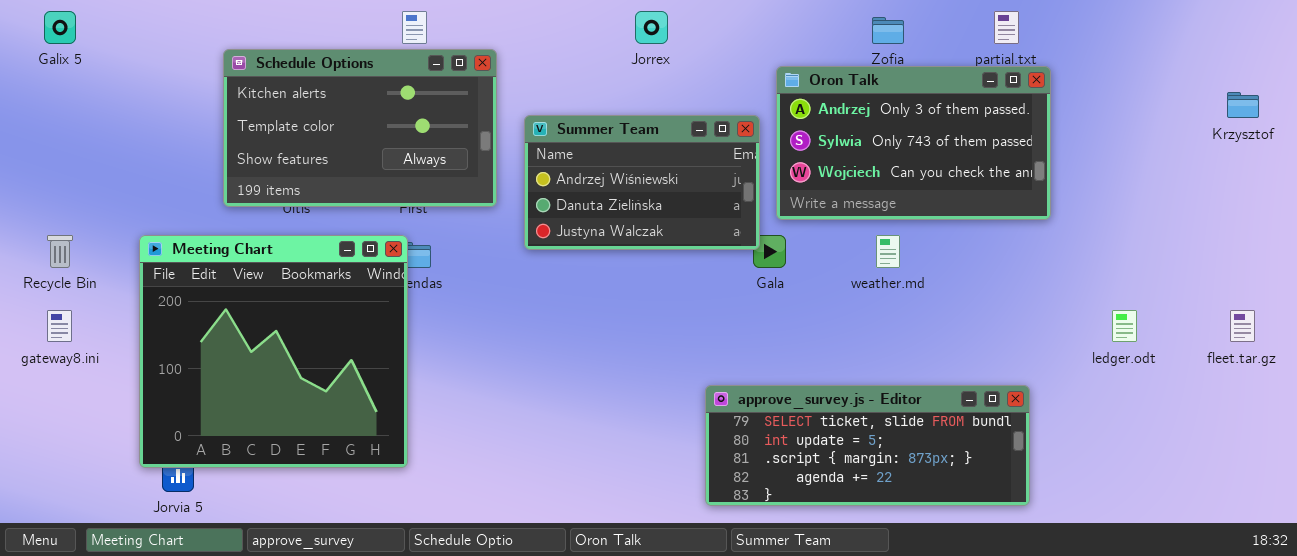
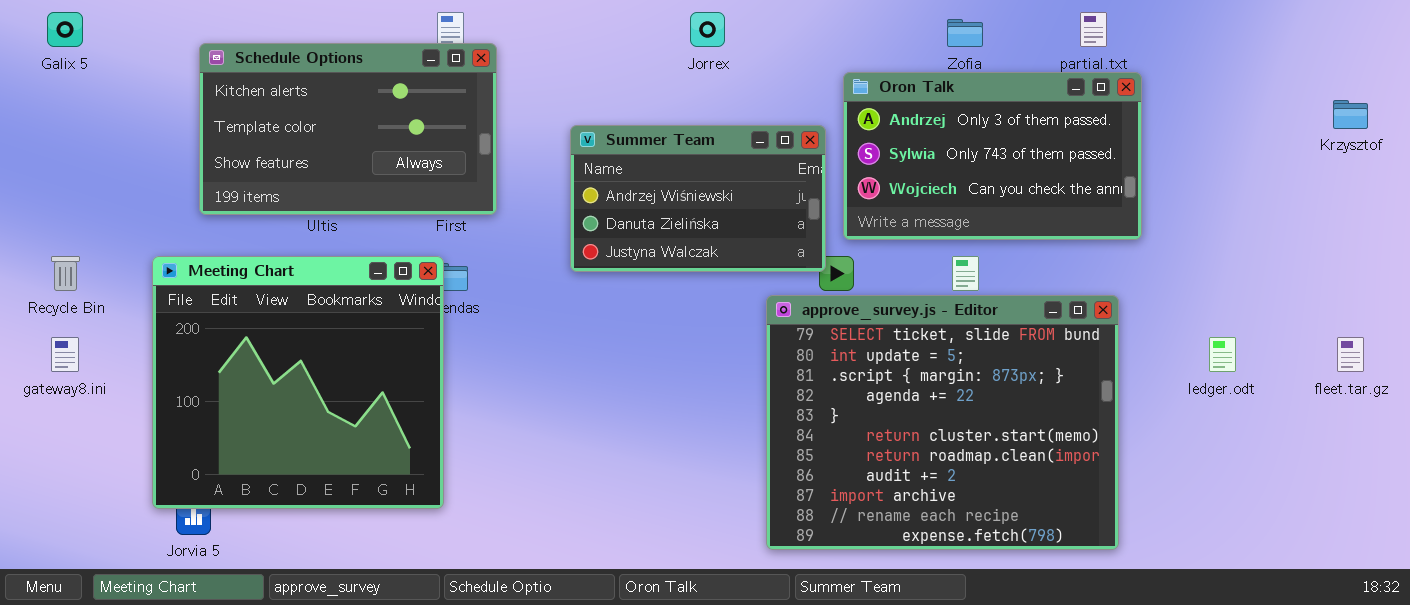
Schedule Options: [223,49,497,207] -> [199,43,497,215], moved
approve_survey.js - Editor: [705,385,1030,506] -> [766,295,1119,550], resized

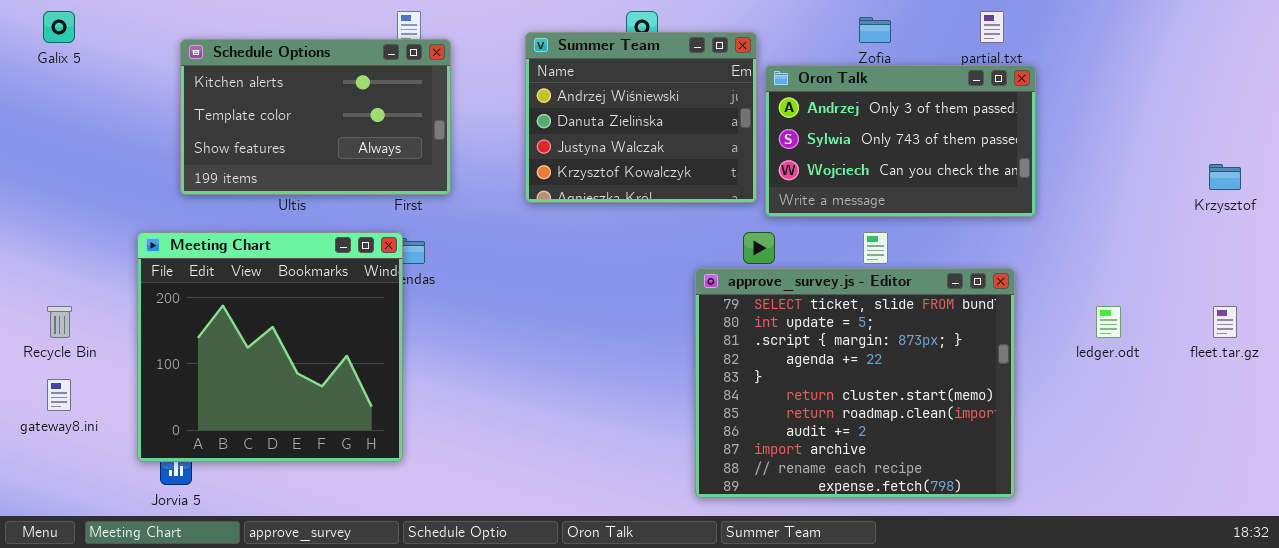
Krzysztof: [1333,100,1368,129] -> [1209,164,1241,190], moved
Summer Team: [570,125,826,272] -> [525,32,757,203], moved, resized
Recycle Bin: [51,256,80,291] -> [47,306,72,338], moved
gateway8.ini: [51,337,79,372] -> [47,379,71,411], moved

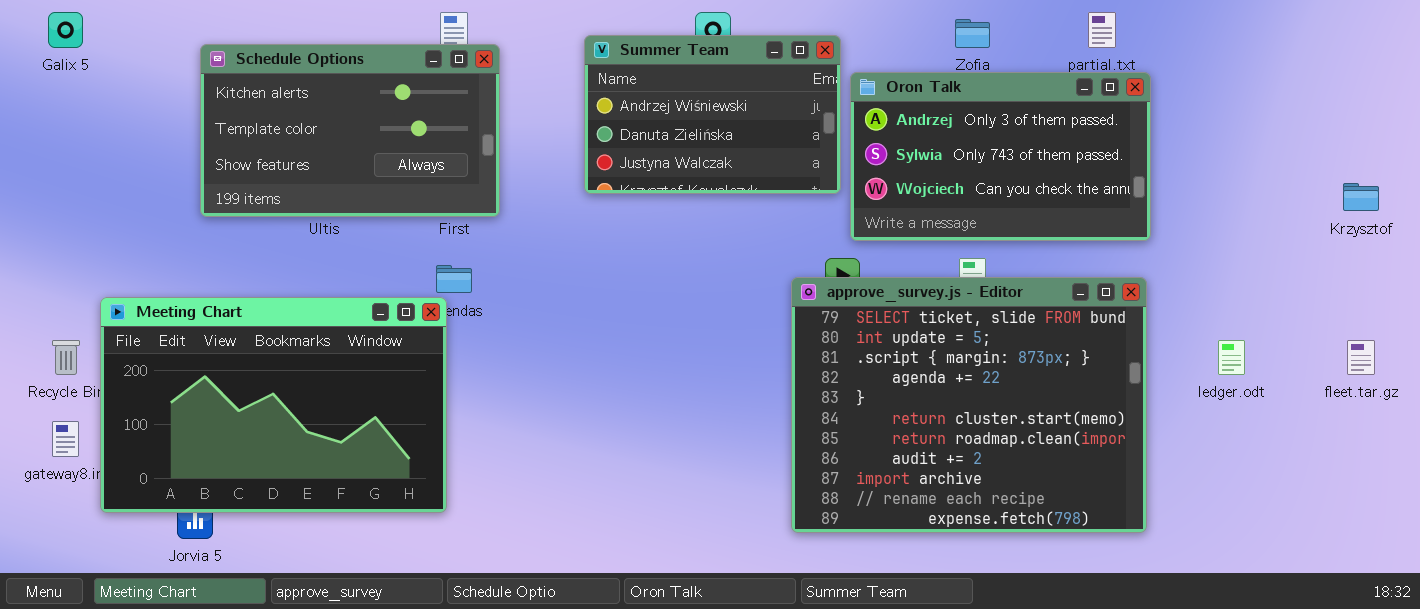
Summer Team: [525,32,757,203] -> [584,35,841,194], resized
Meeting Chart: [137,232,403,462] -> [100,297,447,513], resized
approve_survey.js - Editor: [695,268,1015,498] -> [791,277,1147,533], moved

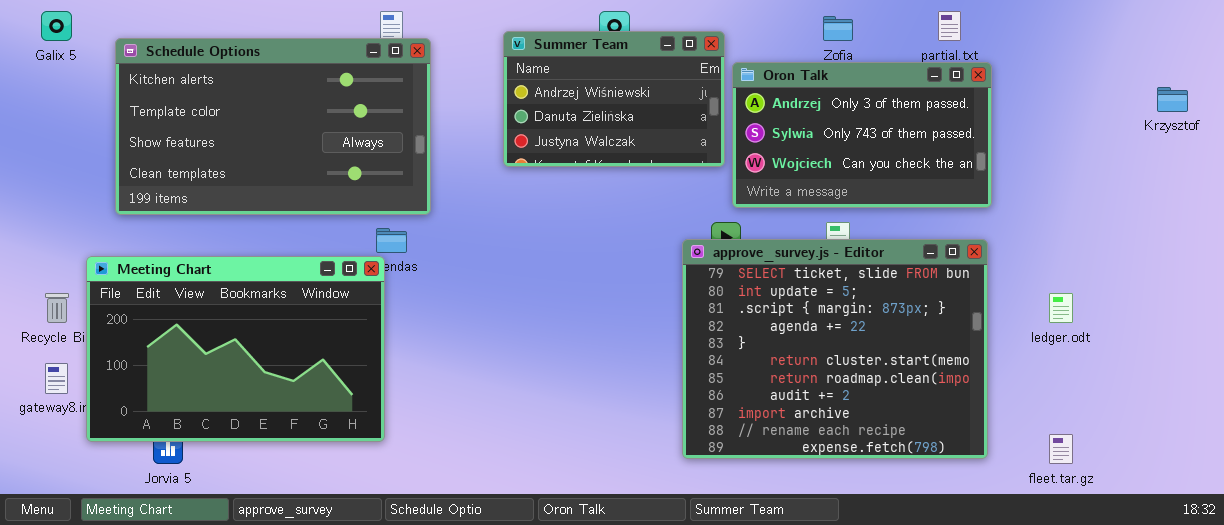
Schedule Options: [200,44,500,217] -> [115,38,431,215], resized
Krzysztof: [1343,183,1379,211] -> [1157,87,1188,112], moved
fleet.tar.gz: [1347,340,1375,375] -> [1049,434,1073,464], moved

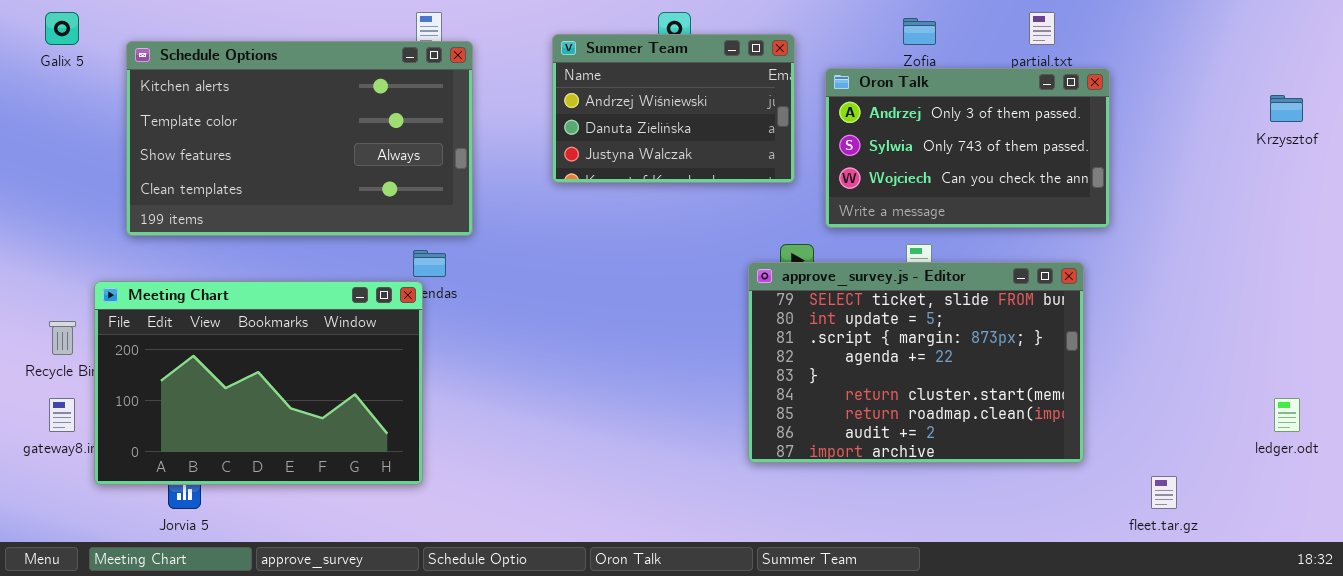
Oron Talk: [732,62,992,208] -> [825,68,1110,228], moved
approve_survey.js - Editor: [682,239,988,459] -> [748,262,1084,463], resized
ledger.odt: [1049,293,1073,323] -> [1274,398,1300,432], moved

